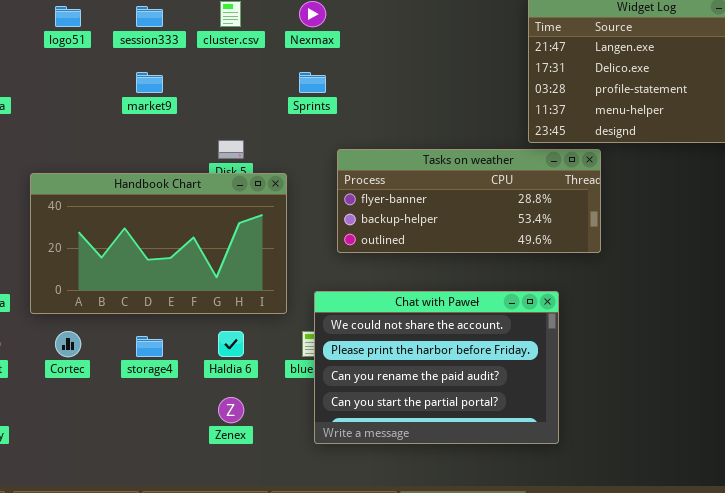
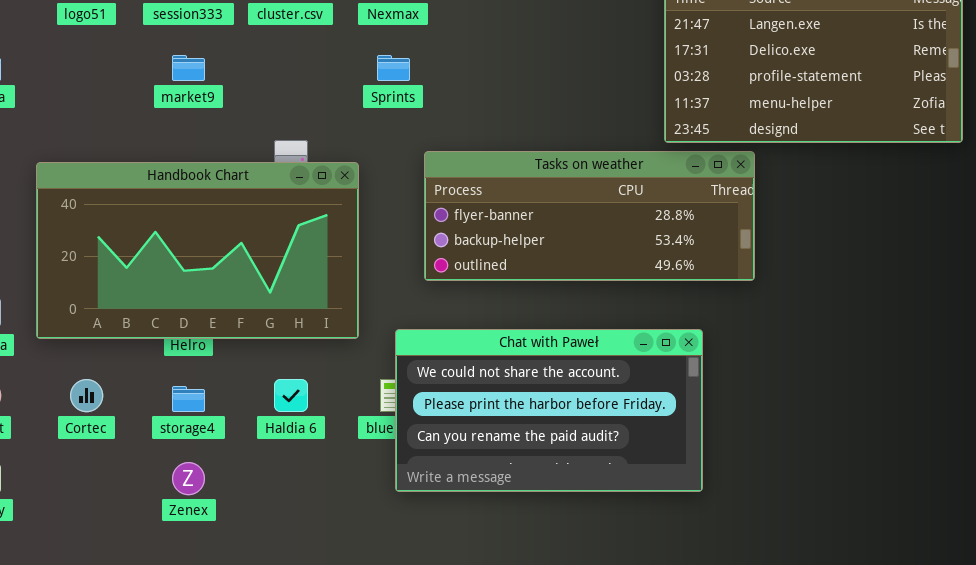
Handbook Chart: [30,173,287,314] -> [36,162,359,339], moved
Chat with Paweł: [314,291,559,444] -> [395,329,703,492], resized
Zenex: [218,397,244,423] -> [172,462,205,495], moved

